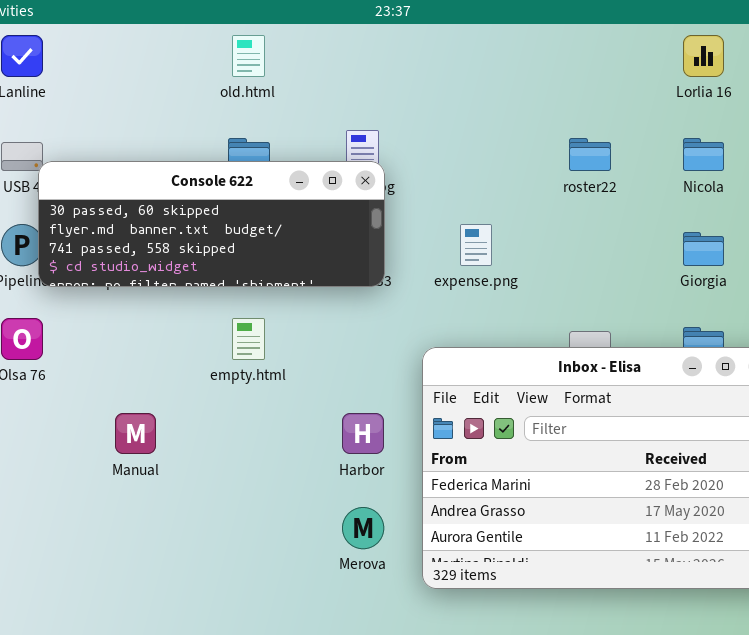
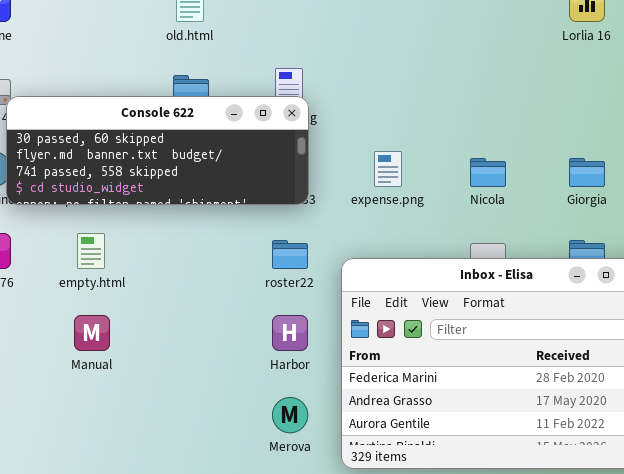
roster22: [569,138,611,171] -> [272,240,308,269], moved
Nicola: [683,138,724,171] -> [470,158,506,187], moved
empty.html: [232,318,265,360] -> [77,233,105,269], moved

